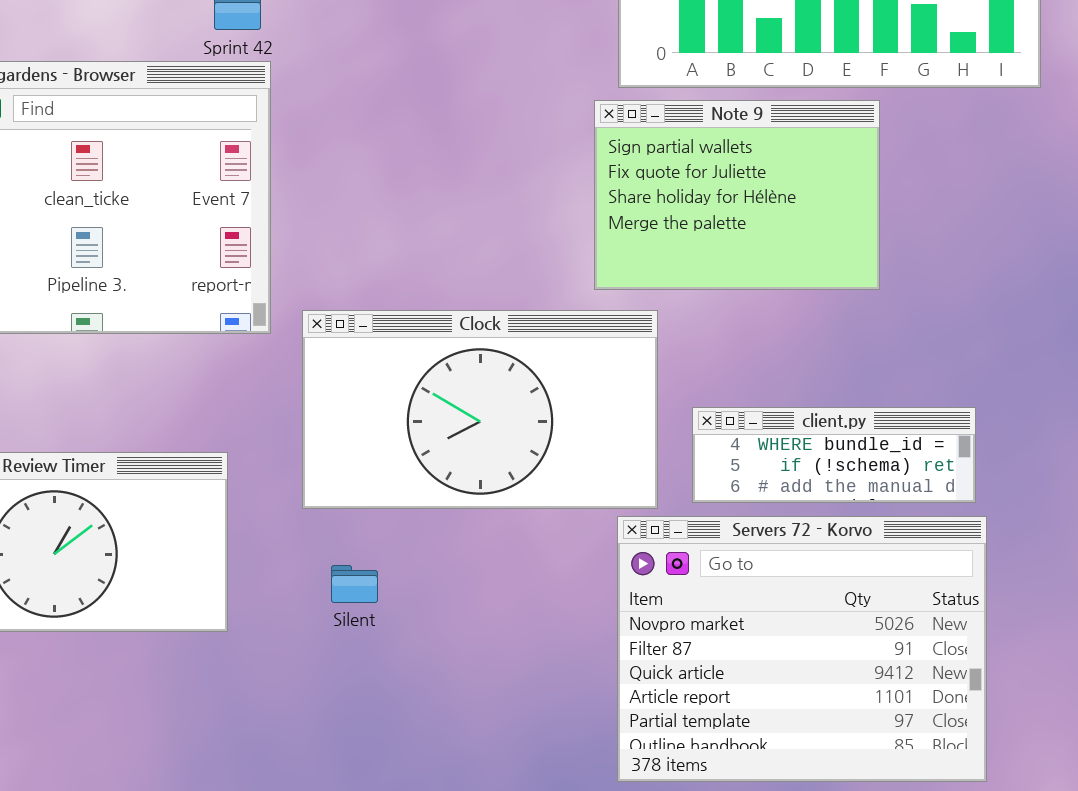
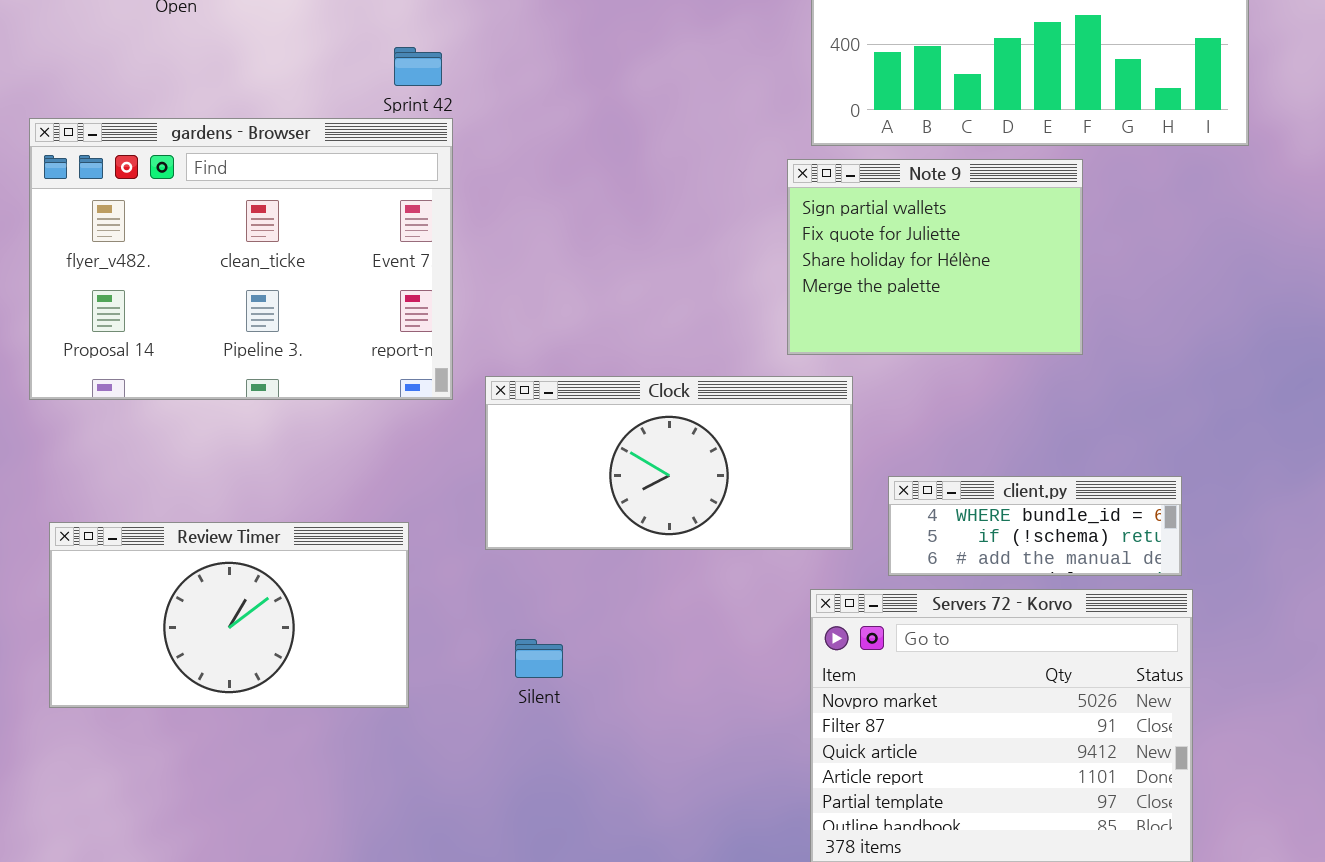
Clock: [302,310,658,509] -> [485,376,853,550], resized

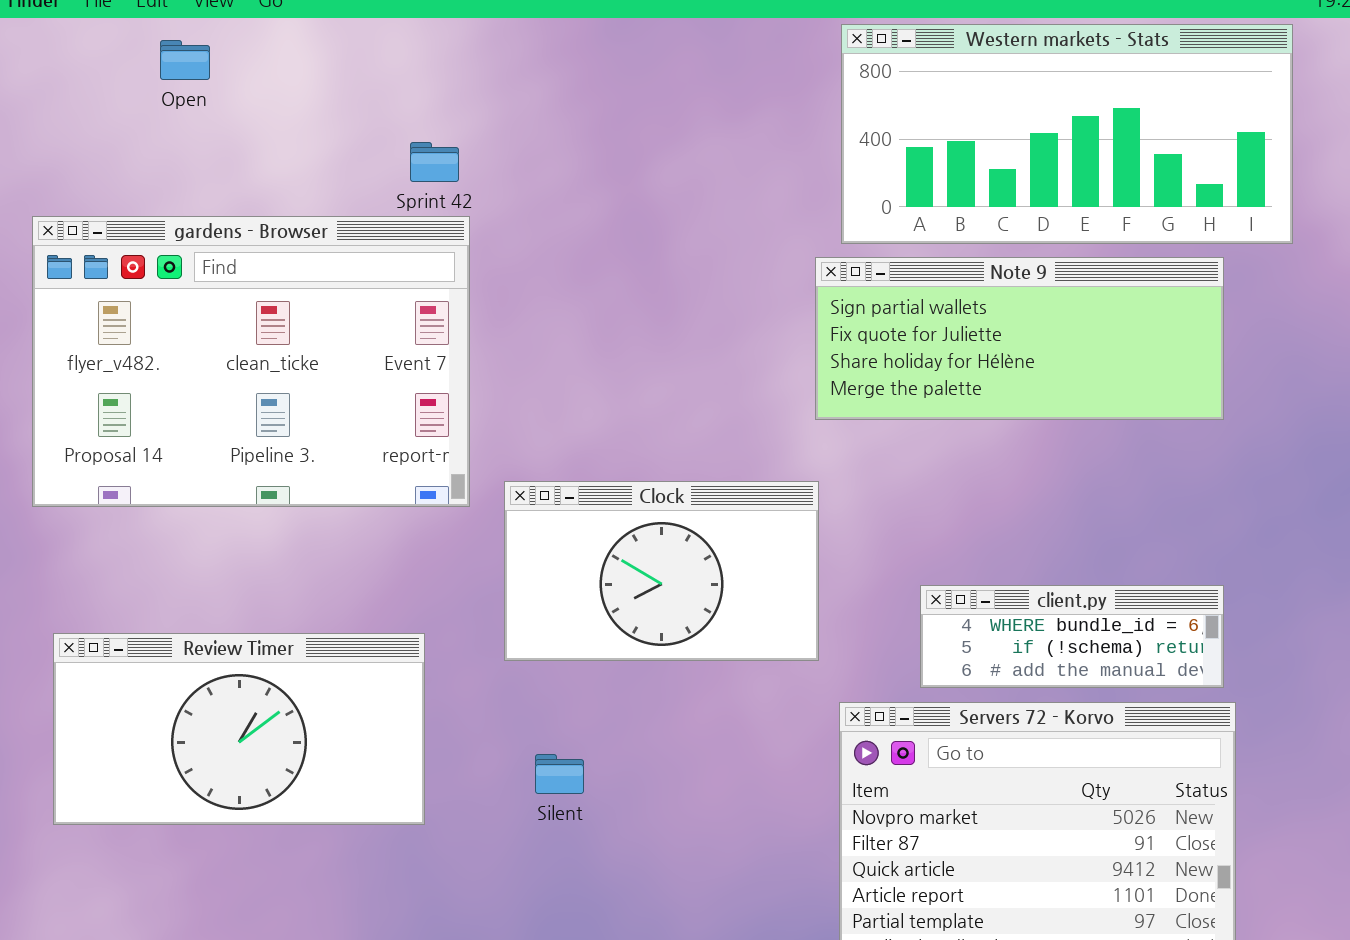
Note 9: [787,159,1083,355] -> [815,257,1224,420], resized
Clock: [485,376,853,550] -> [504,481,819,661], resized

